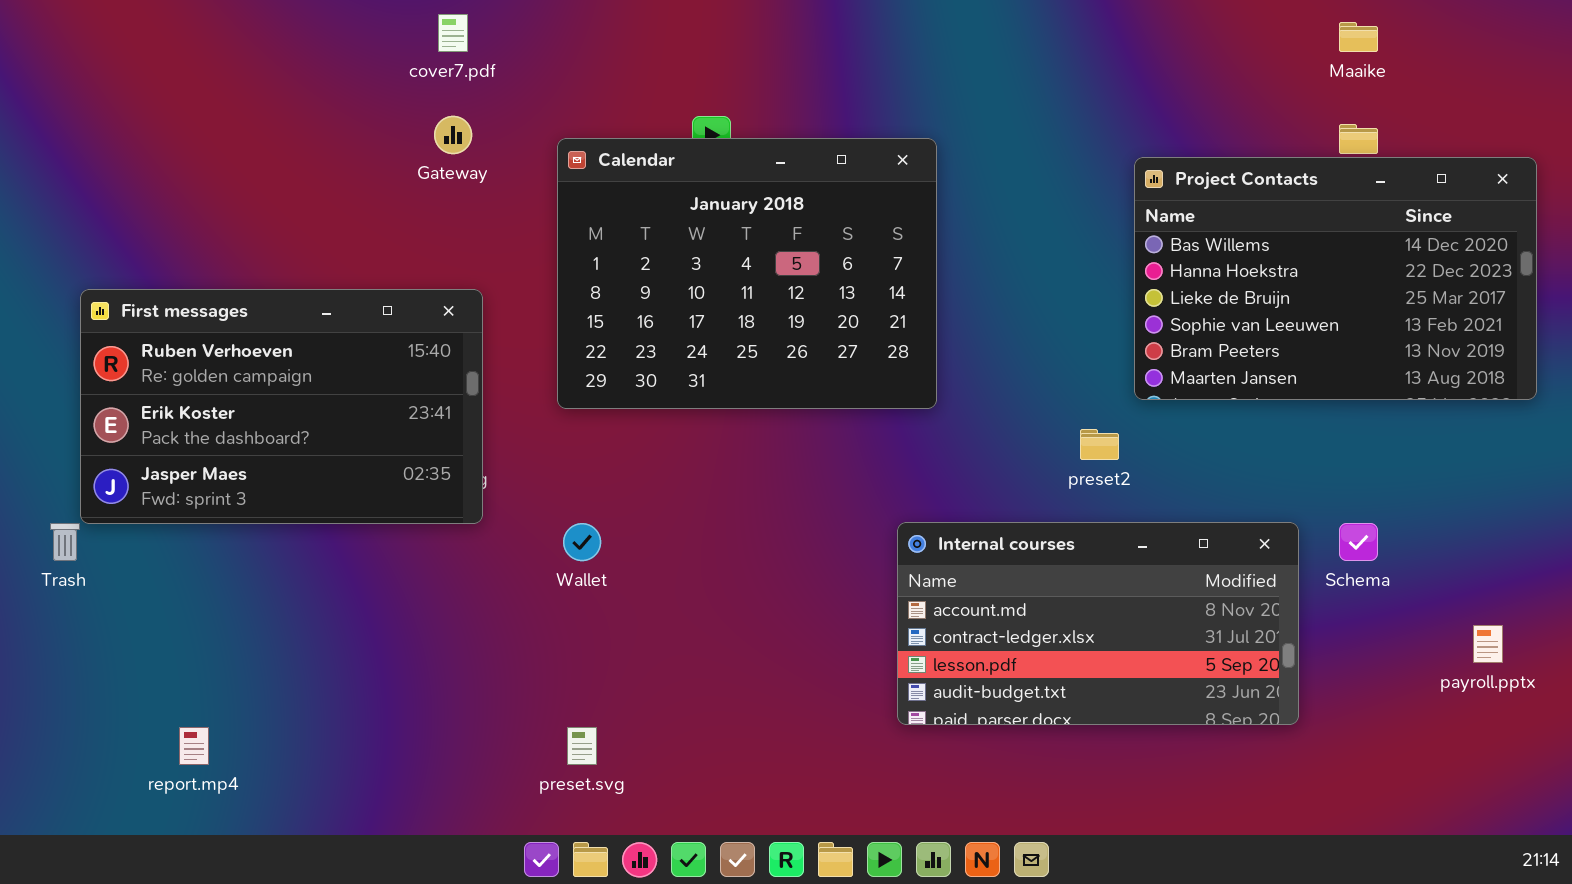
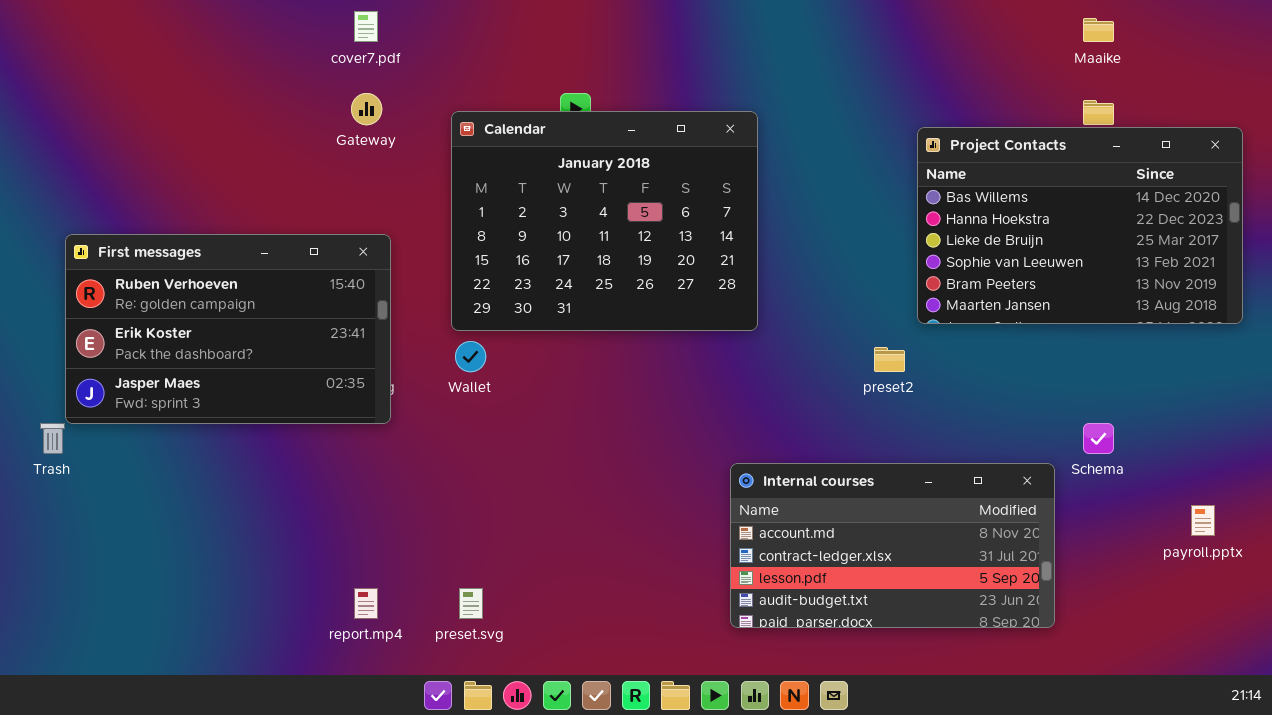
Internal courses: [897,522,1299,725] -> [730,463,1055,628], moved
Wallet: [563,523,601,561] -> [455,341,486,372], moved
report.mp4: [179,727,209,765] -> [354,588,378,619], moved

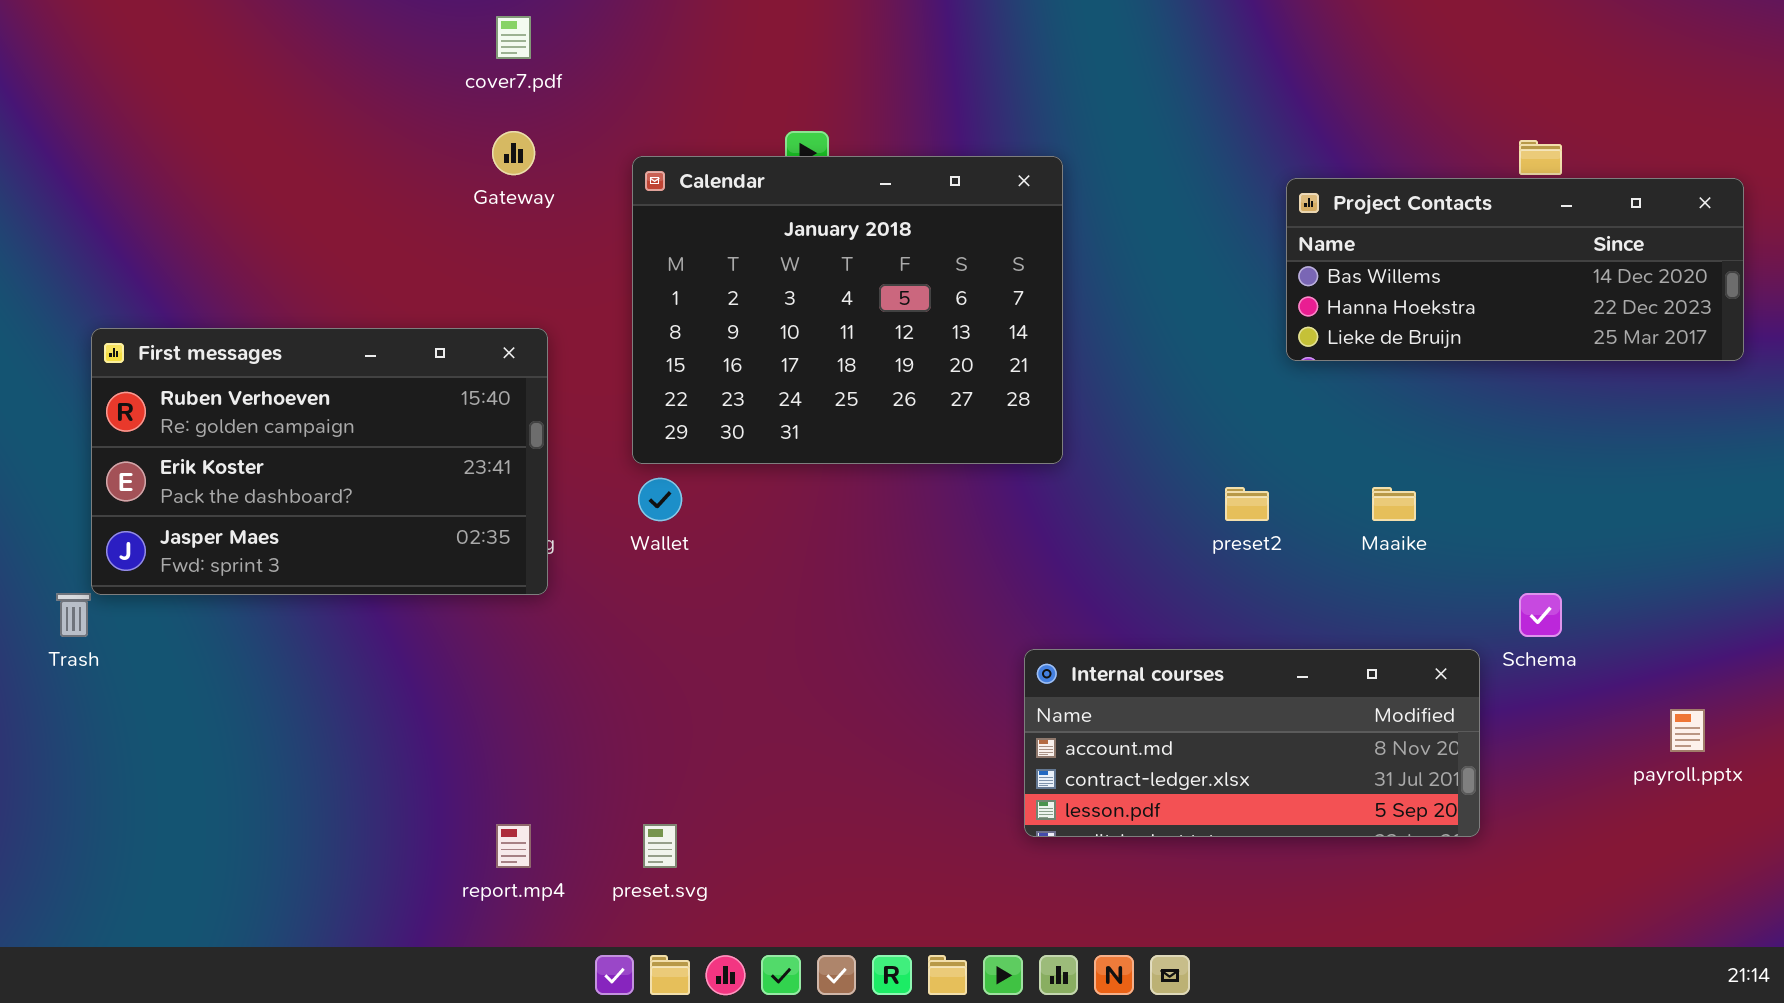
Maaike: [1083,18,1114,42] -> [1372,487,1416,521], moved
Project Contacts: [917,127,1243,324] -> [1286,178,1744,361], resized
Internal courses: [730,463,1055,628] -> [1024,649,1480,837], resized

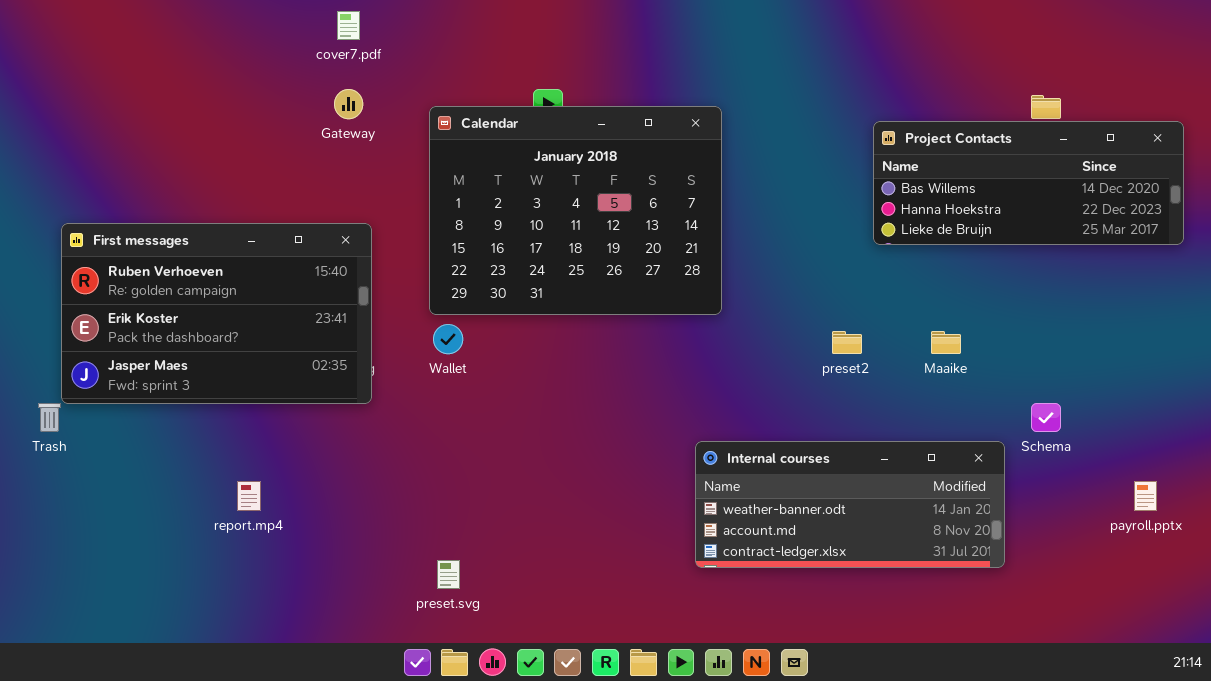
Internal courses: [1024,649,1480,837] -> [695,441,1005,568], scrolled up 1 row
report.mp4: [496,824,531,868] -> [237,481,261,511], moved

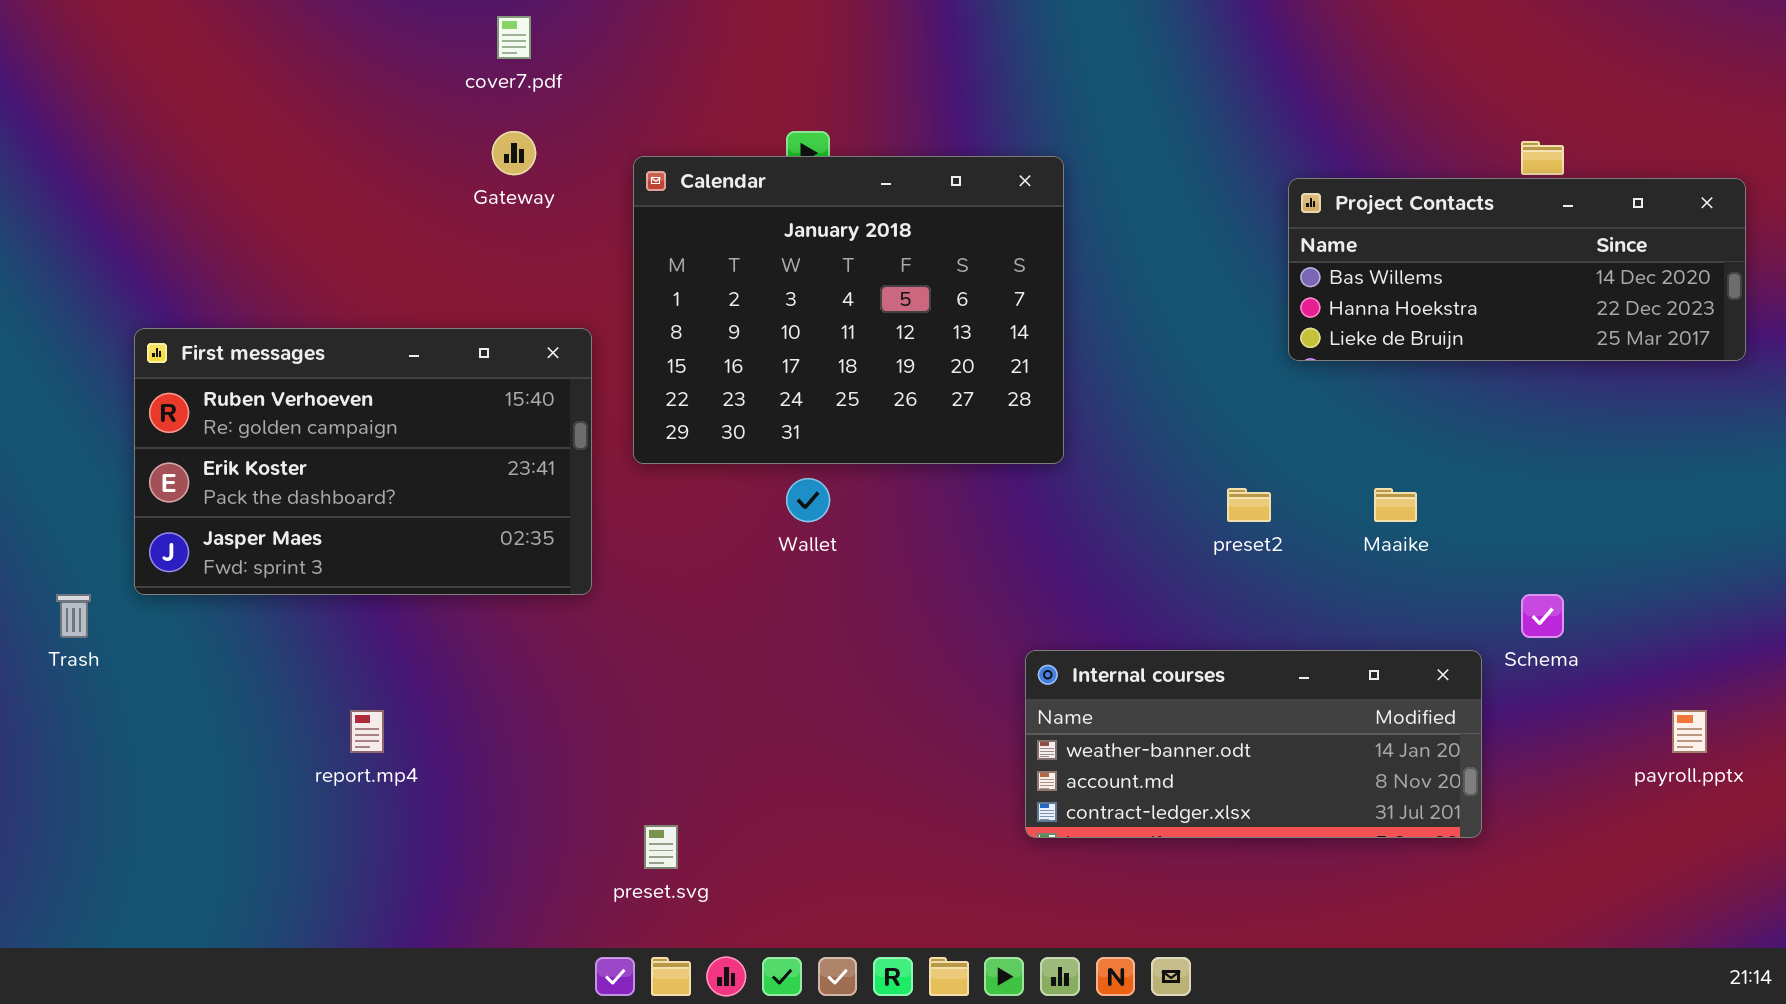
First messages: [61,223,372,404] -> [134,328,592,595], moved
Wallet: [433,324,463,354] -> [786,478,830,522], moved

